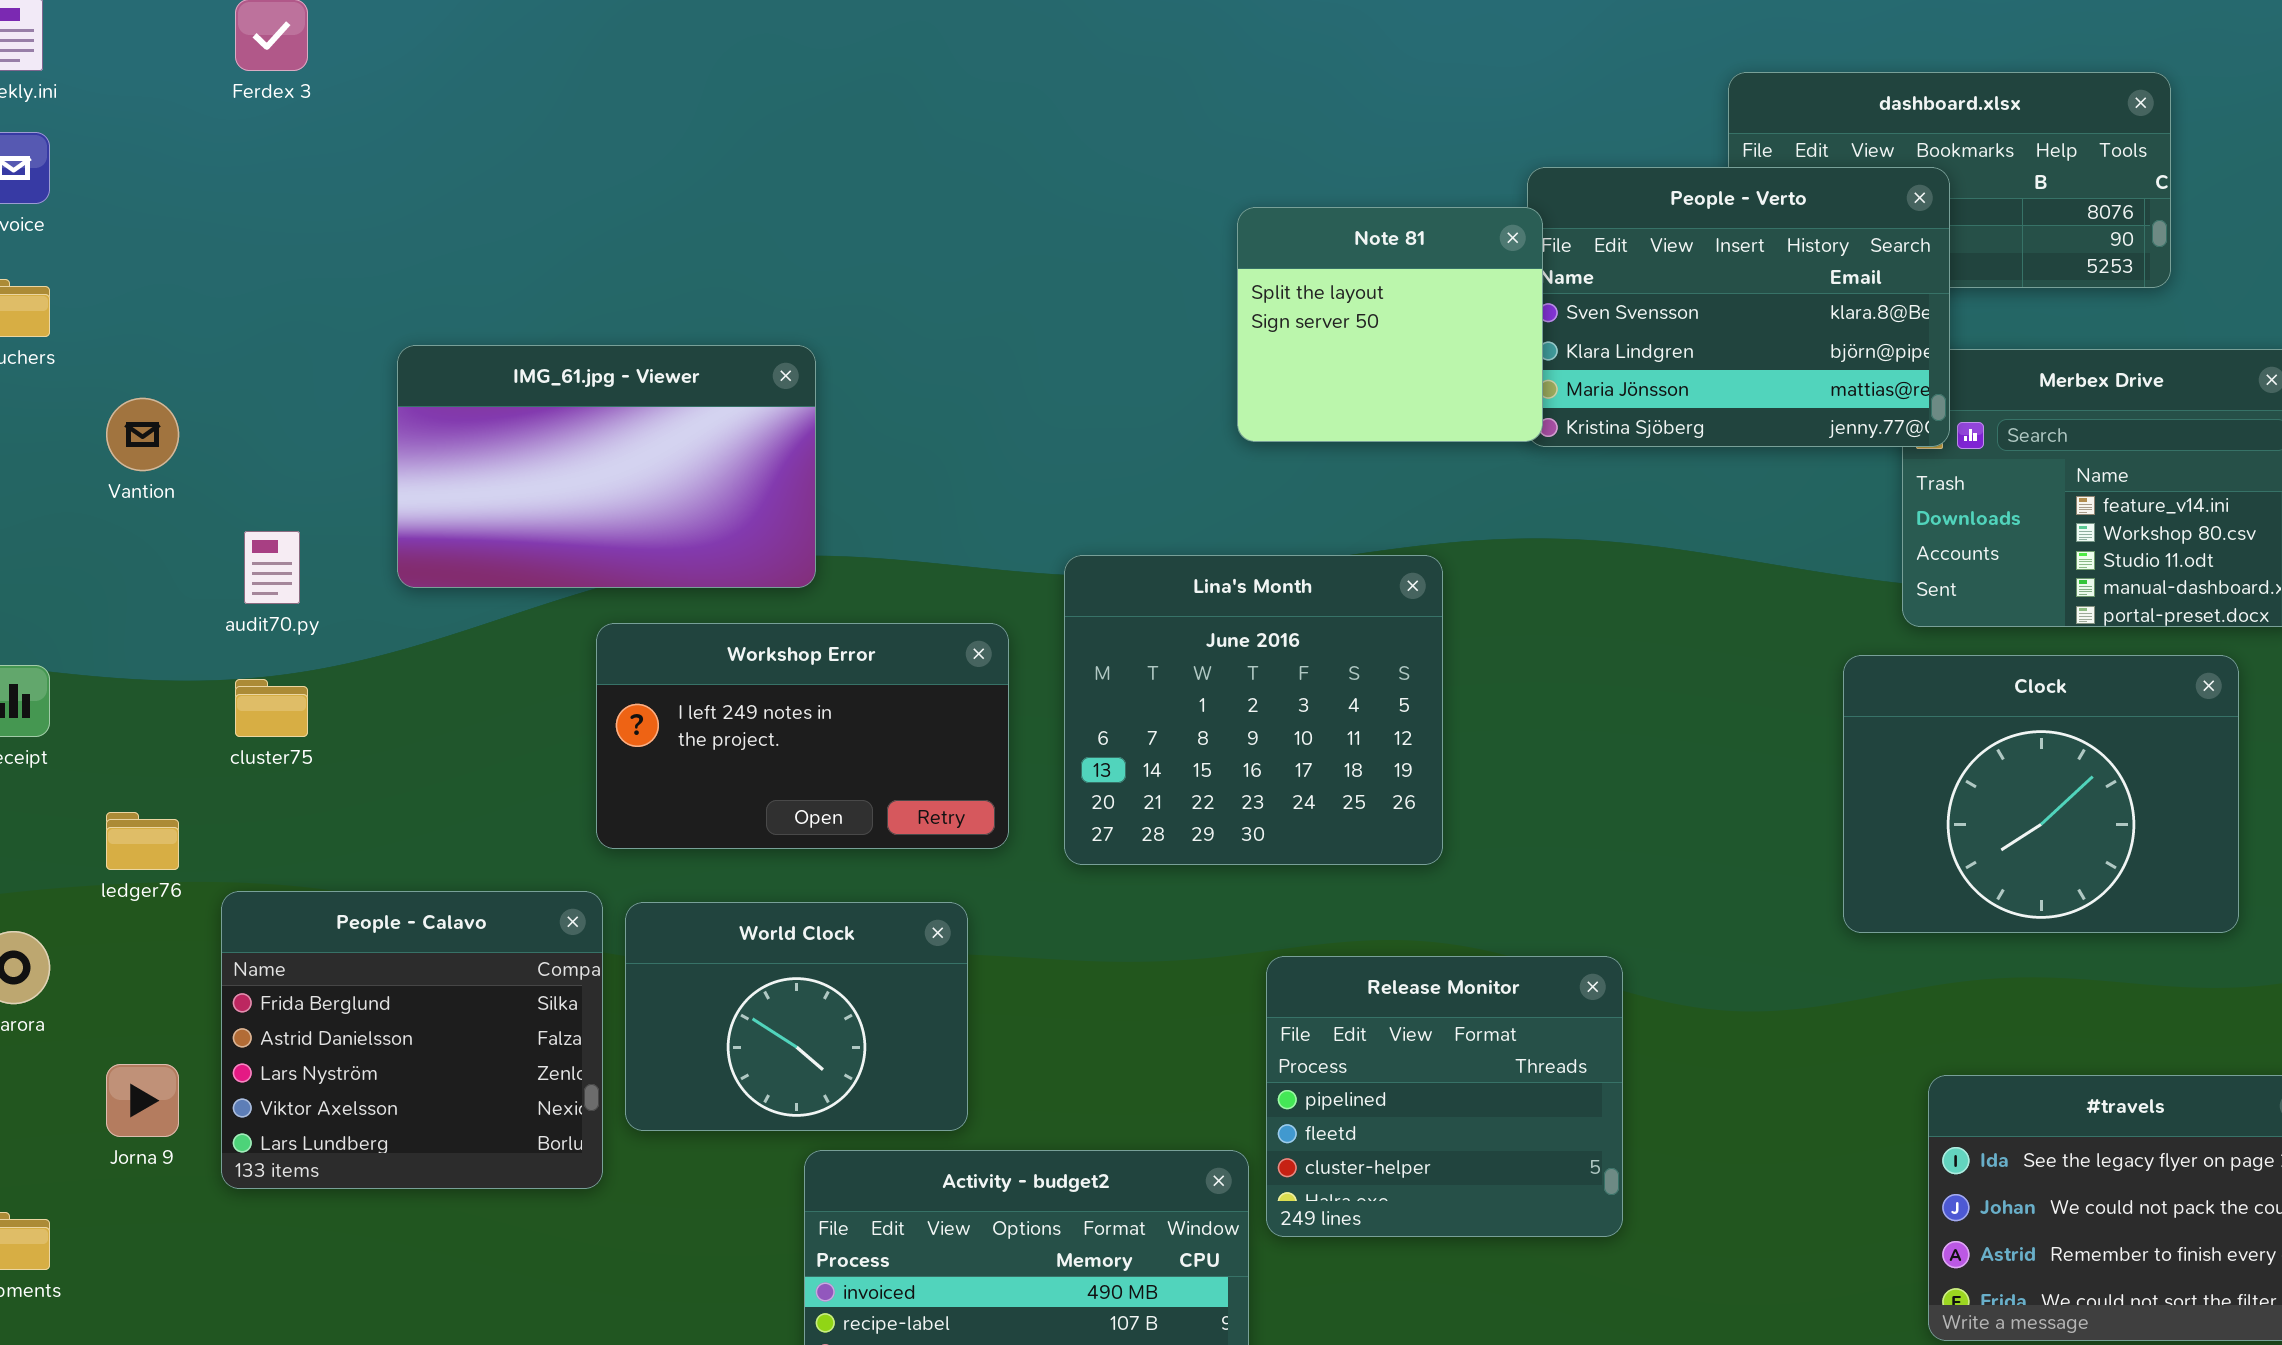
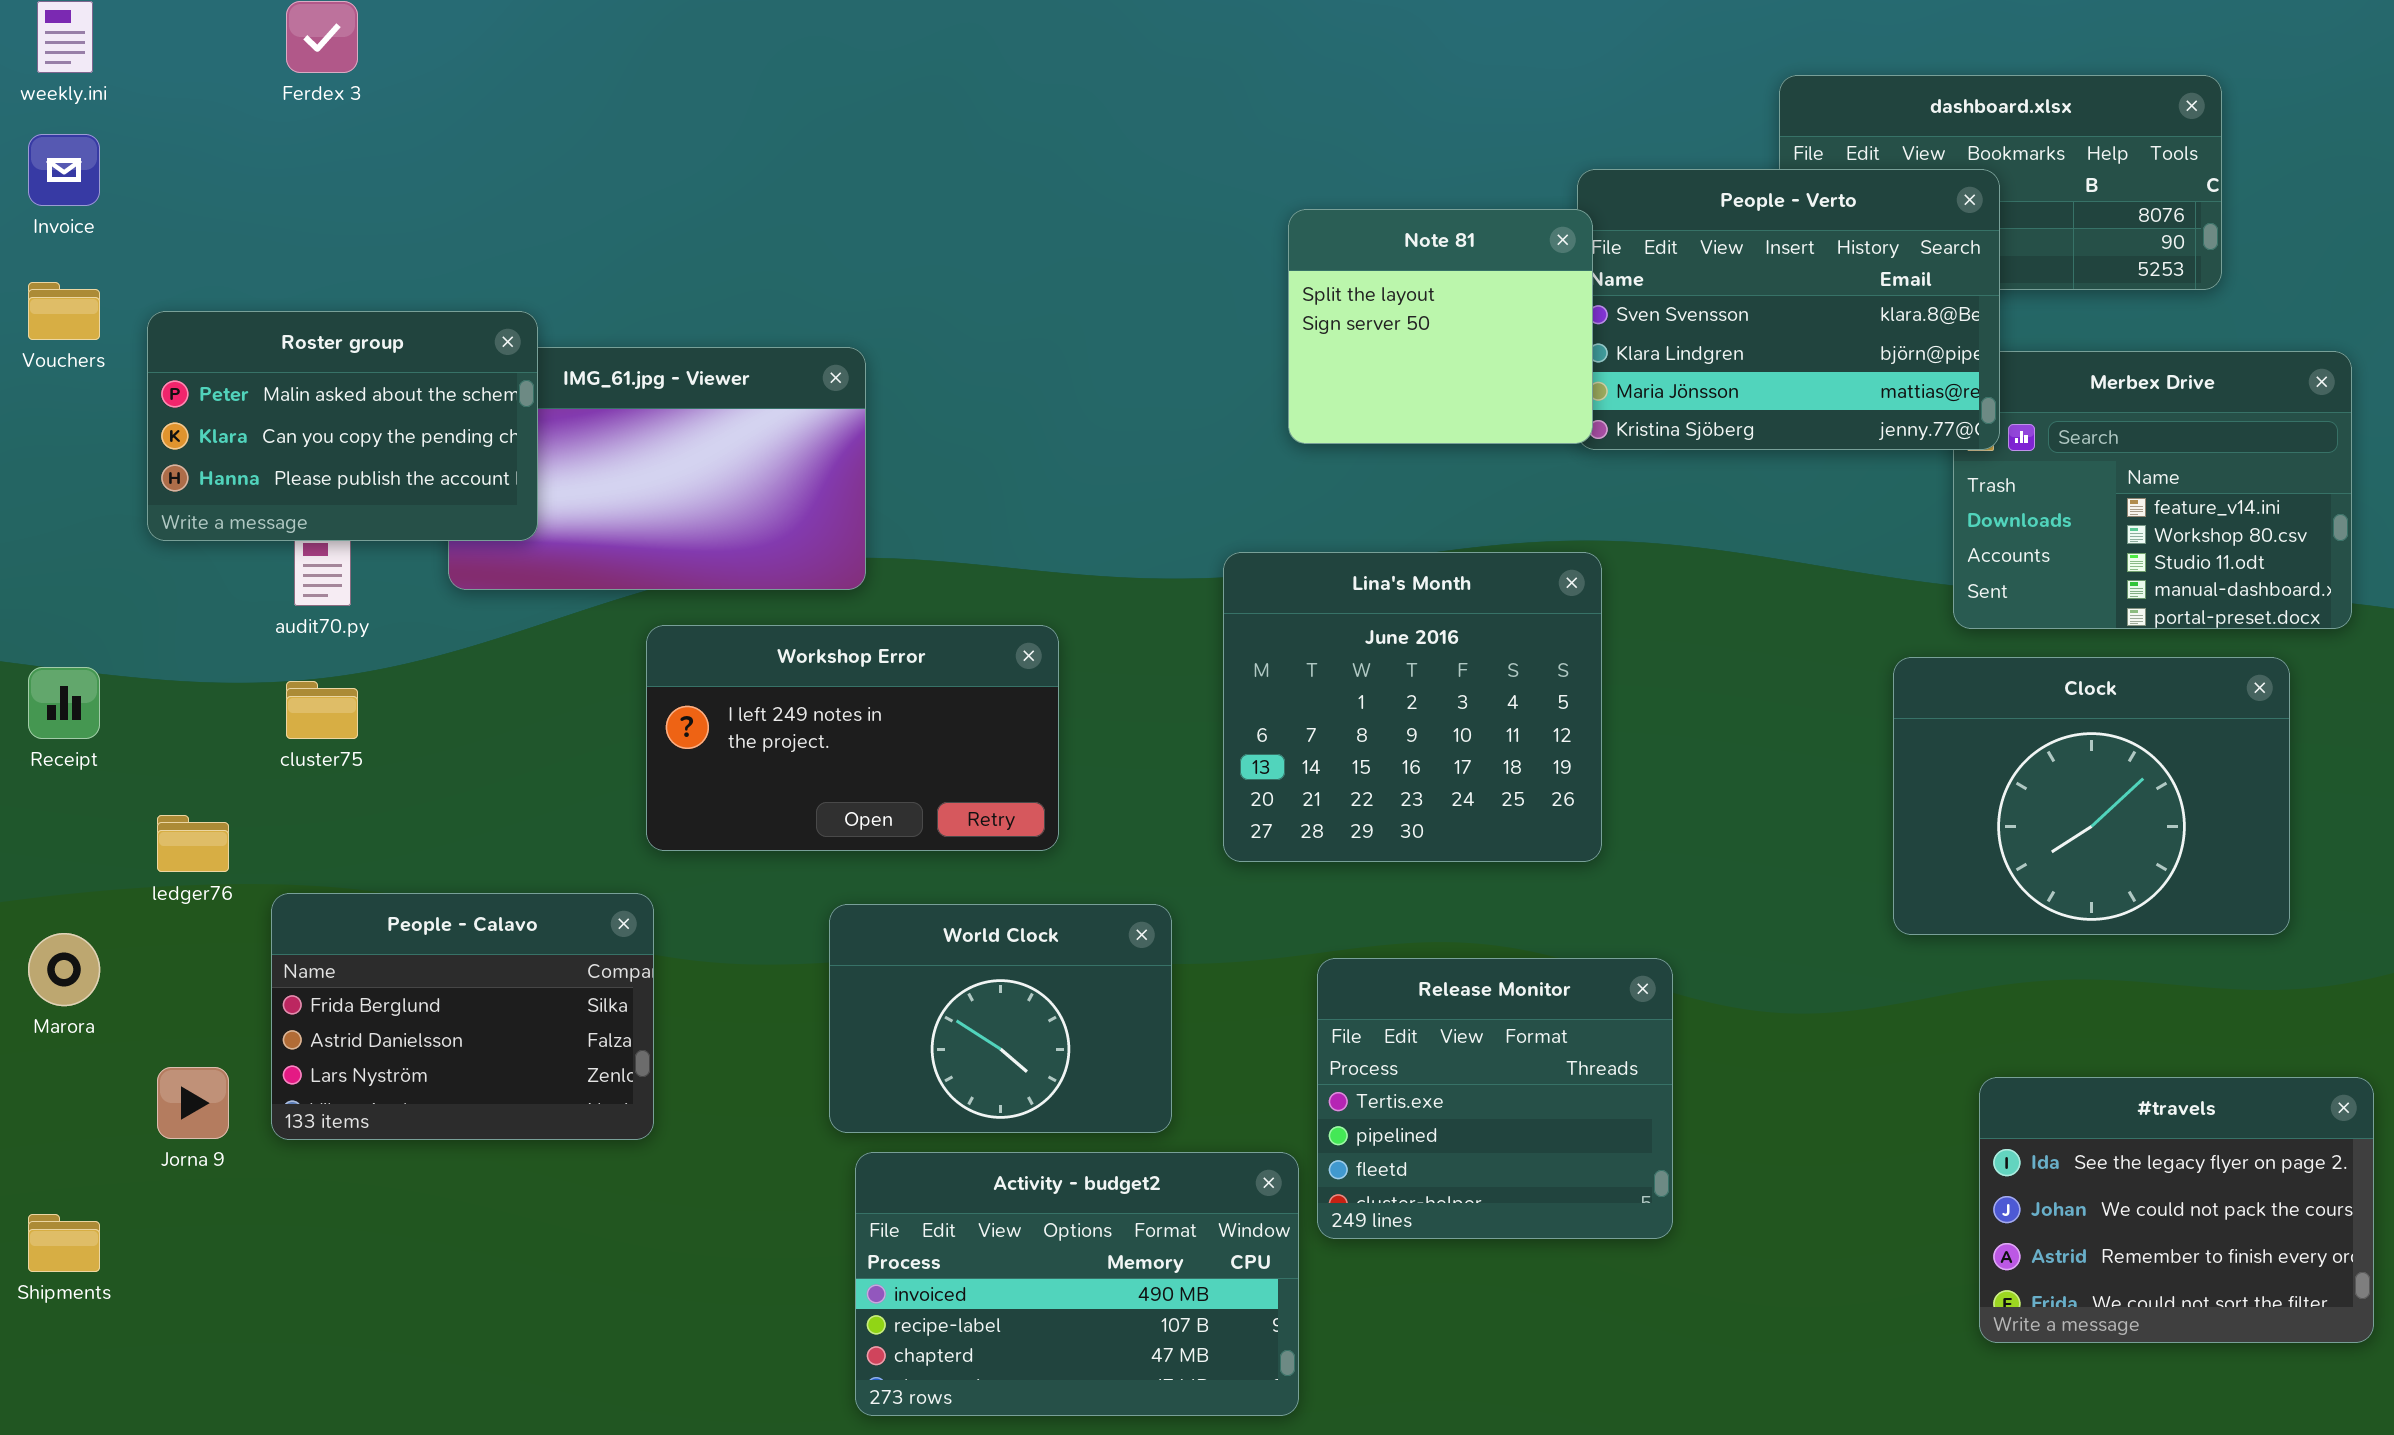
Roster group: none -> [147,311,538,541], opened
Lina's Month: [1064,555,1443,865] -> [1223,552,1602,862], moved
People - Calavo: [221,891,603,1189] -> [271,893,654,1140], resized
World Clock: [625,902,968,1131] -> [829,904,1172,1133], moved
Release Monitor: [1266,956,1623,1237] -> [1317,958,1673,1239], scrolled up 1 row

